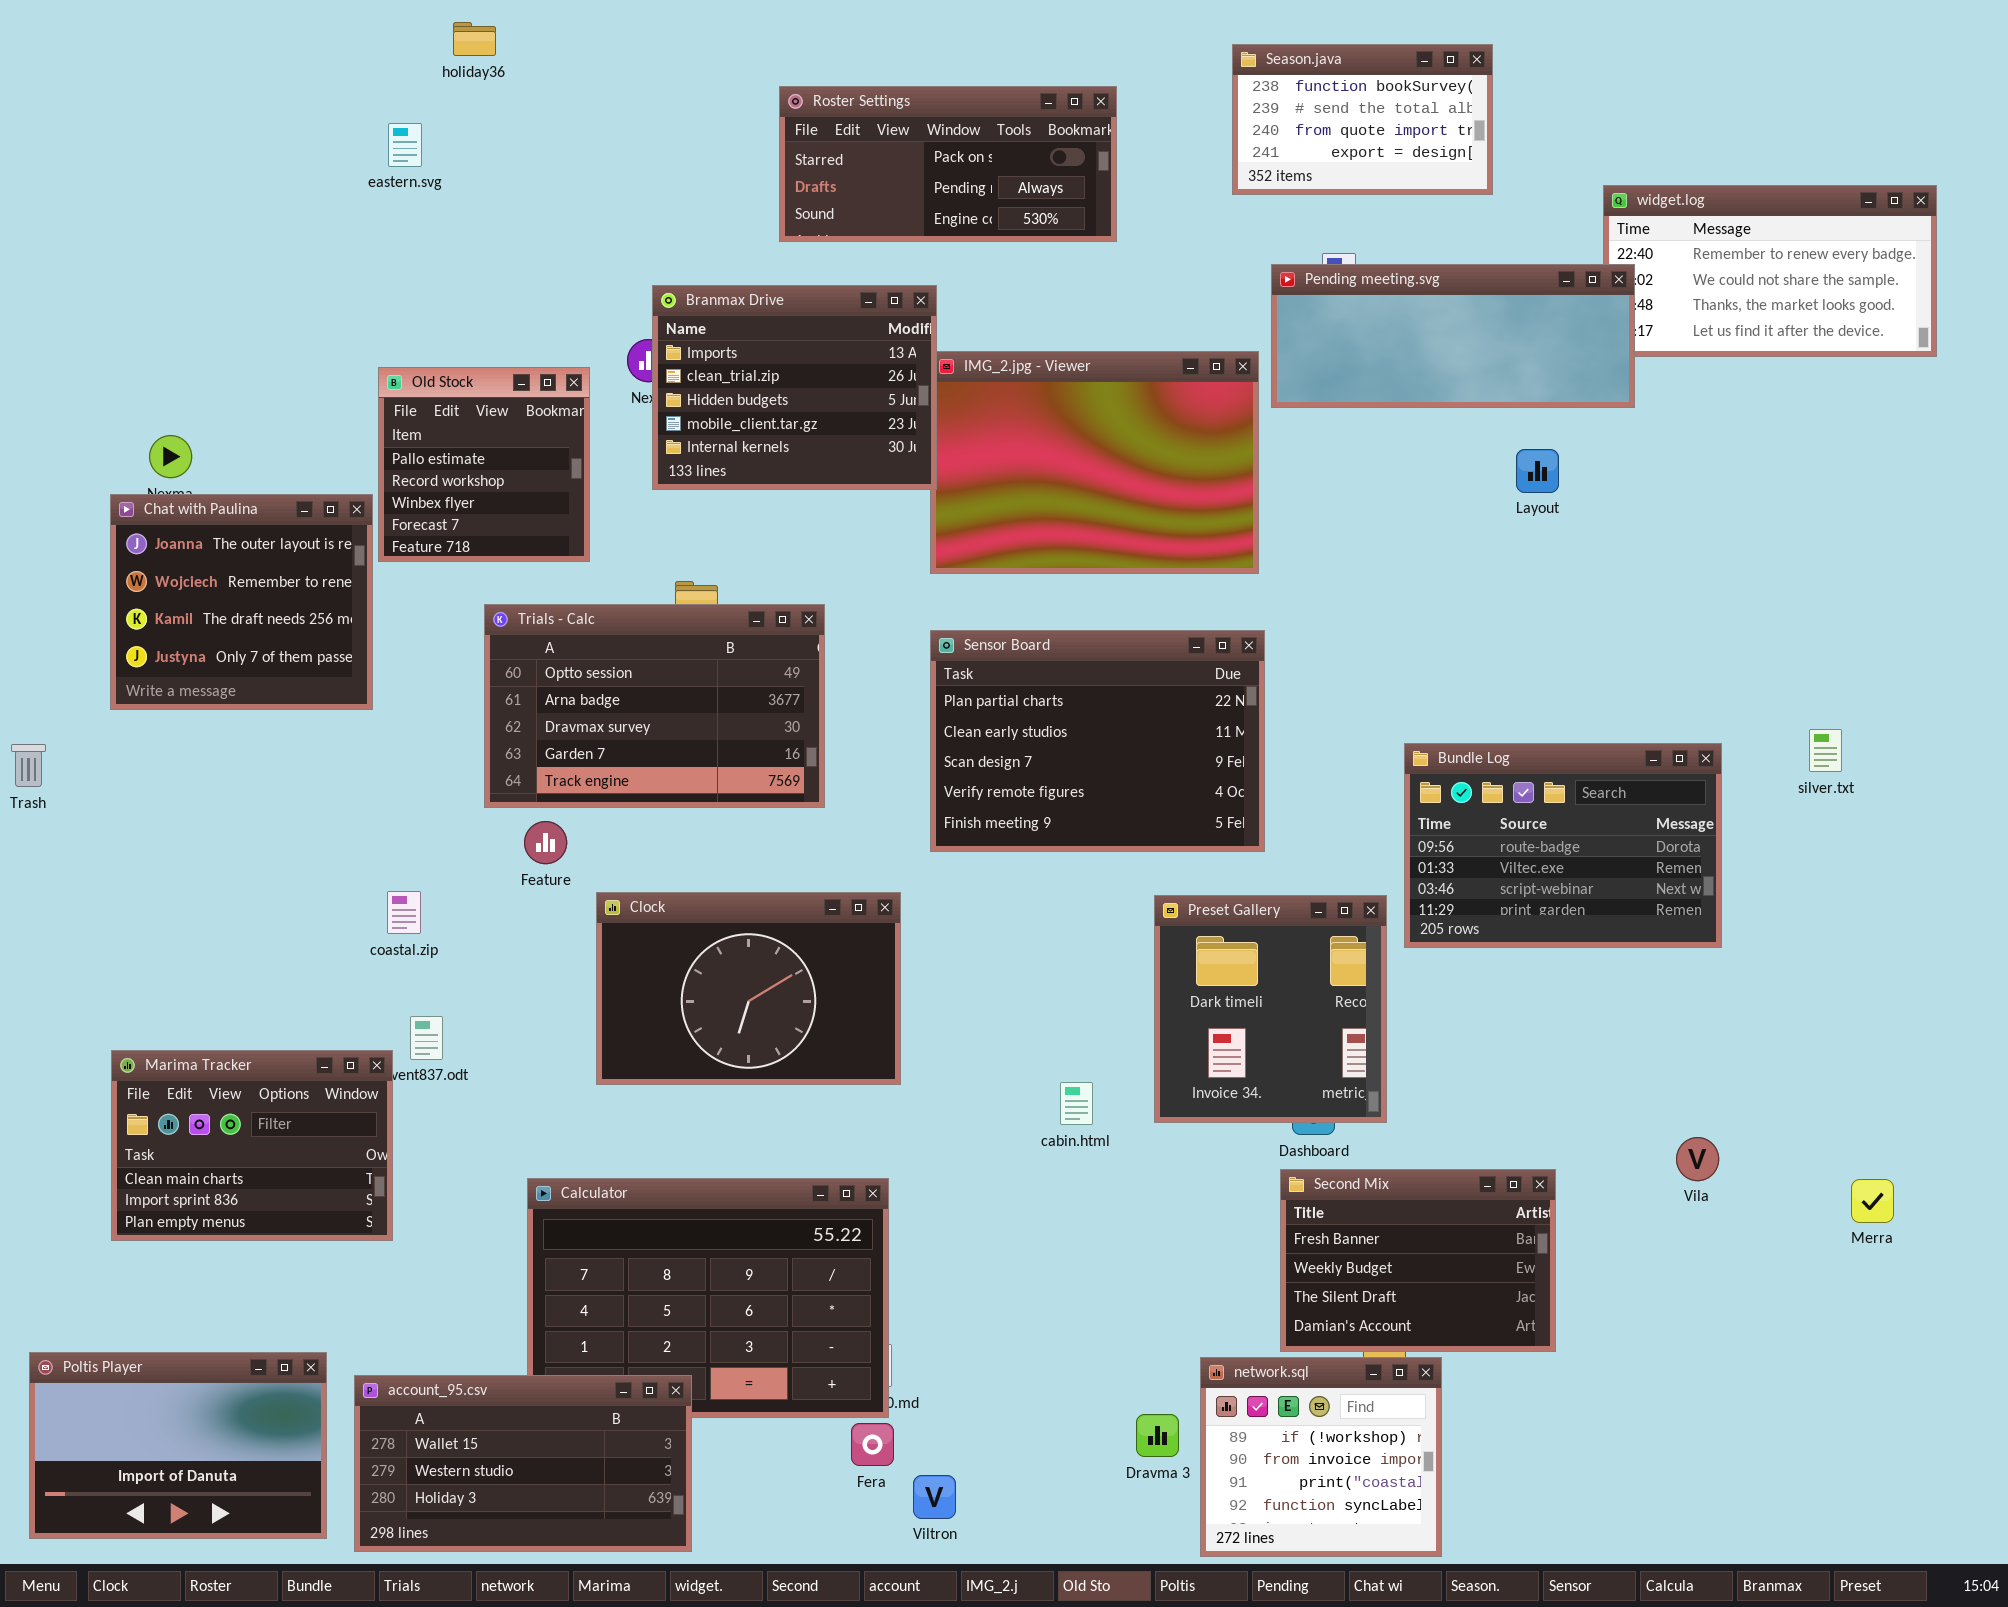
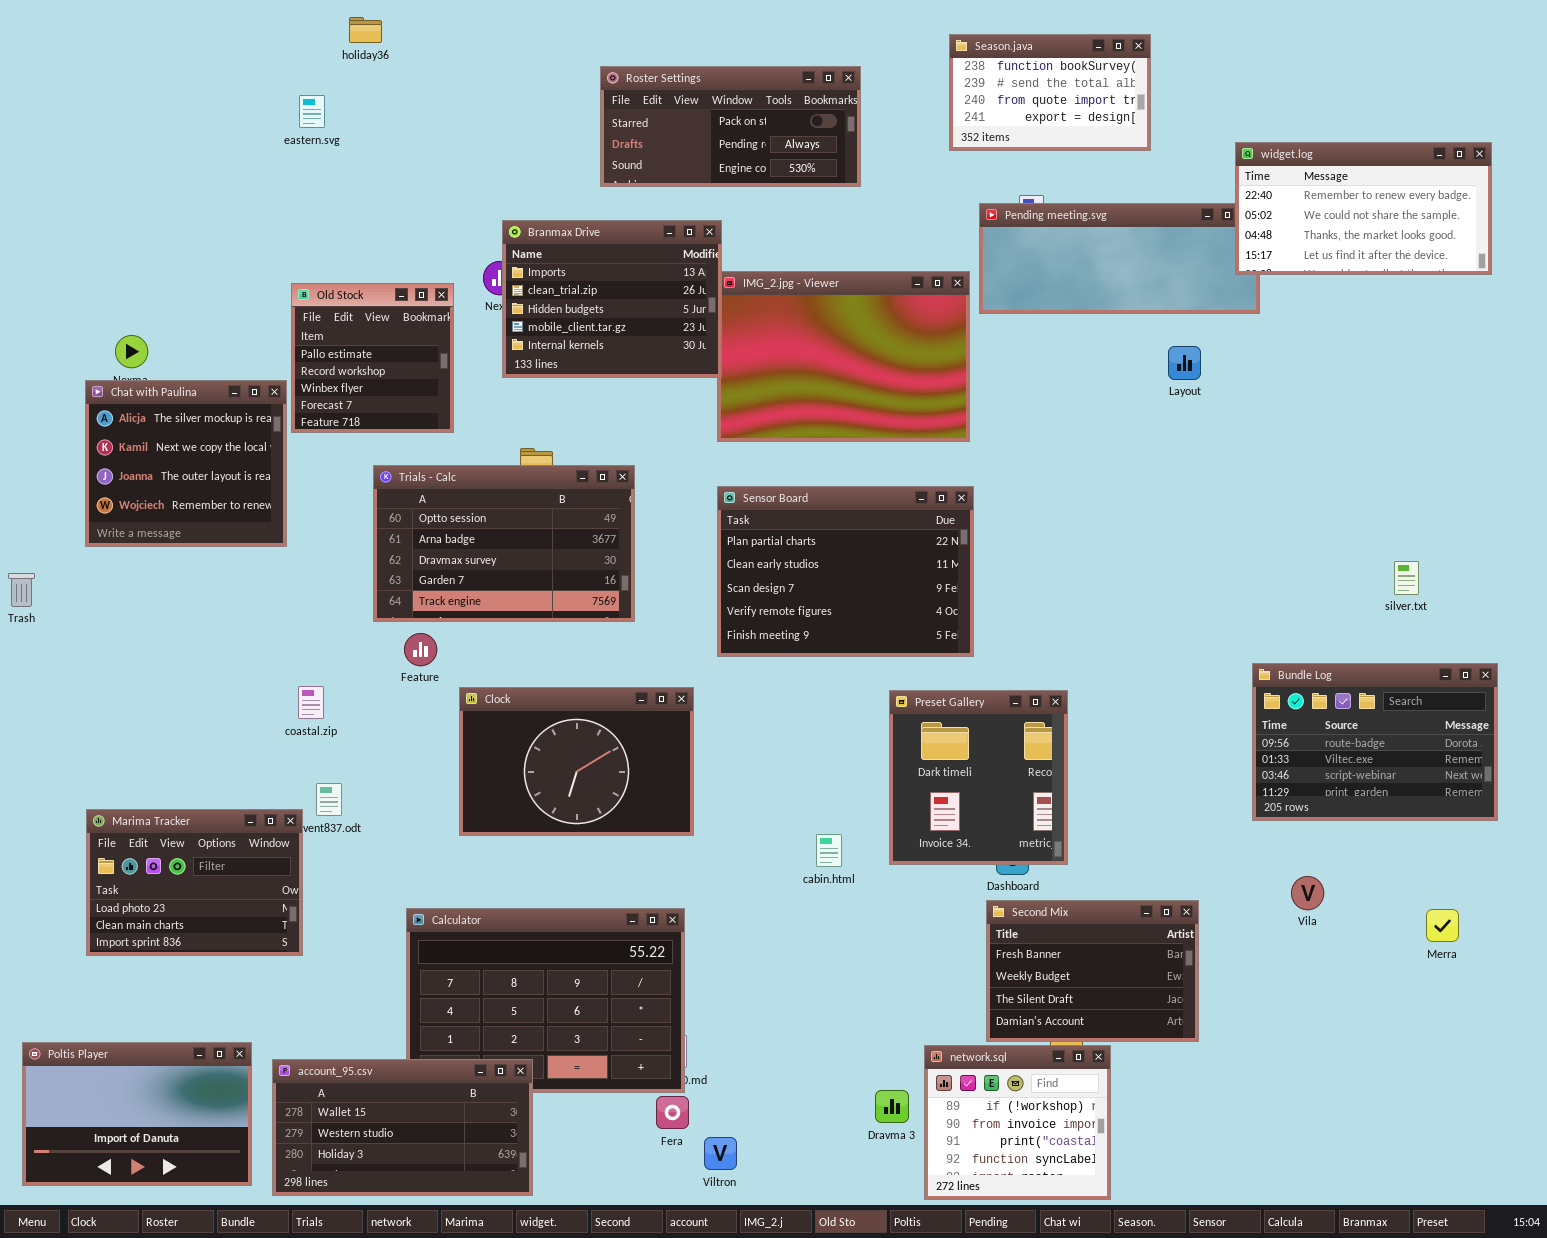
widget.log: [1603,185,1937,357] -> [1235,142,1492,275], raised
Chat with Paulina: [110,494,373,710] -> [85,380,287,547], scrolled up 2 rows
Bundle Log: [1404,743,1722,948] -> [1252,663,1498,821], moved
Marima Tracker: [111,1050,393,1241] -> [86,809,303,956], scrolled up 1 row

